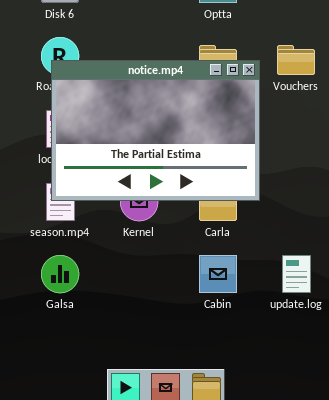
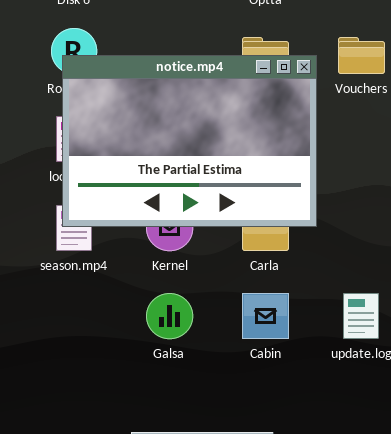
Galsa: [41,255,79,293] -> [146,293,193,339], moved

